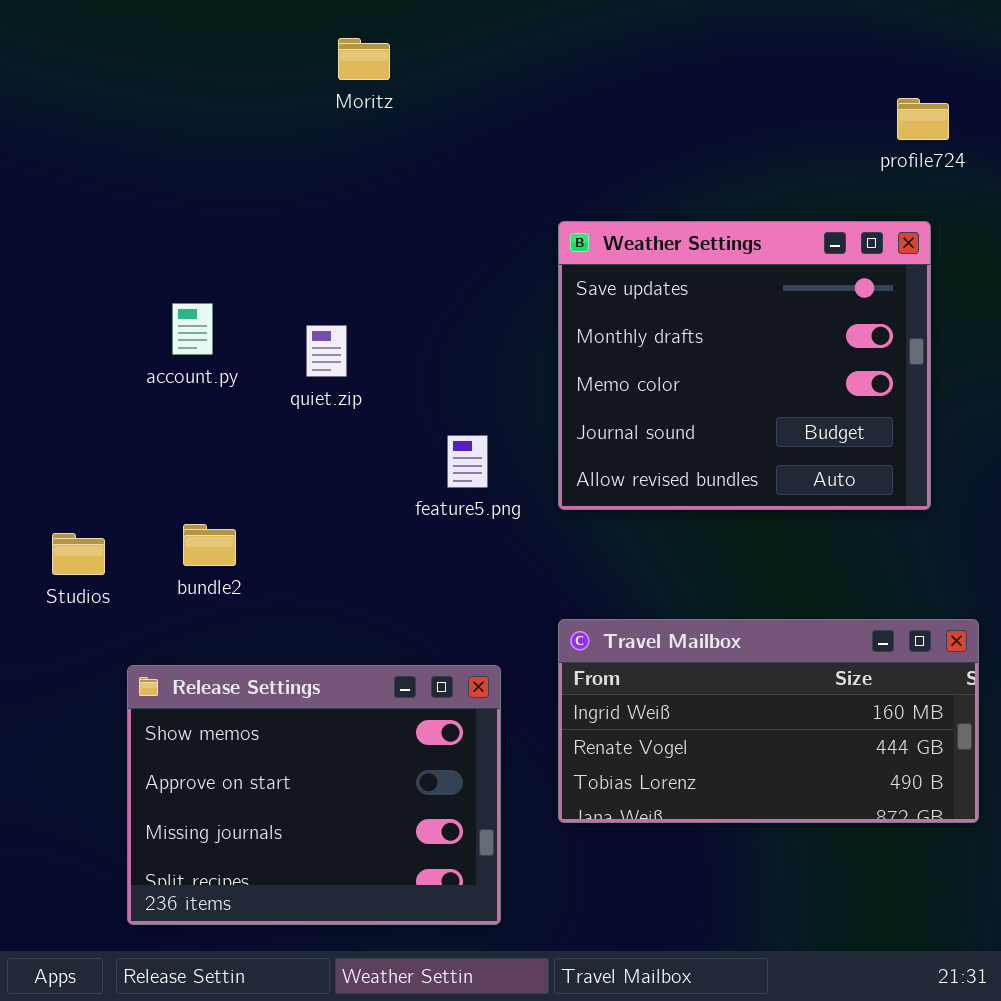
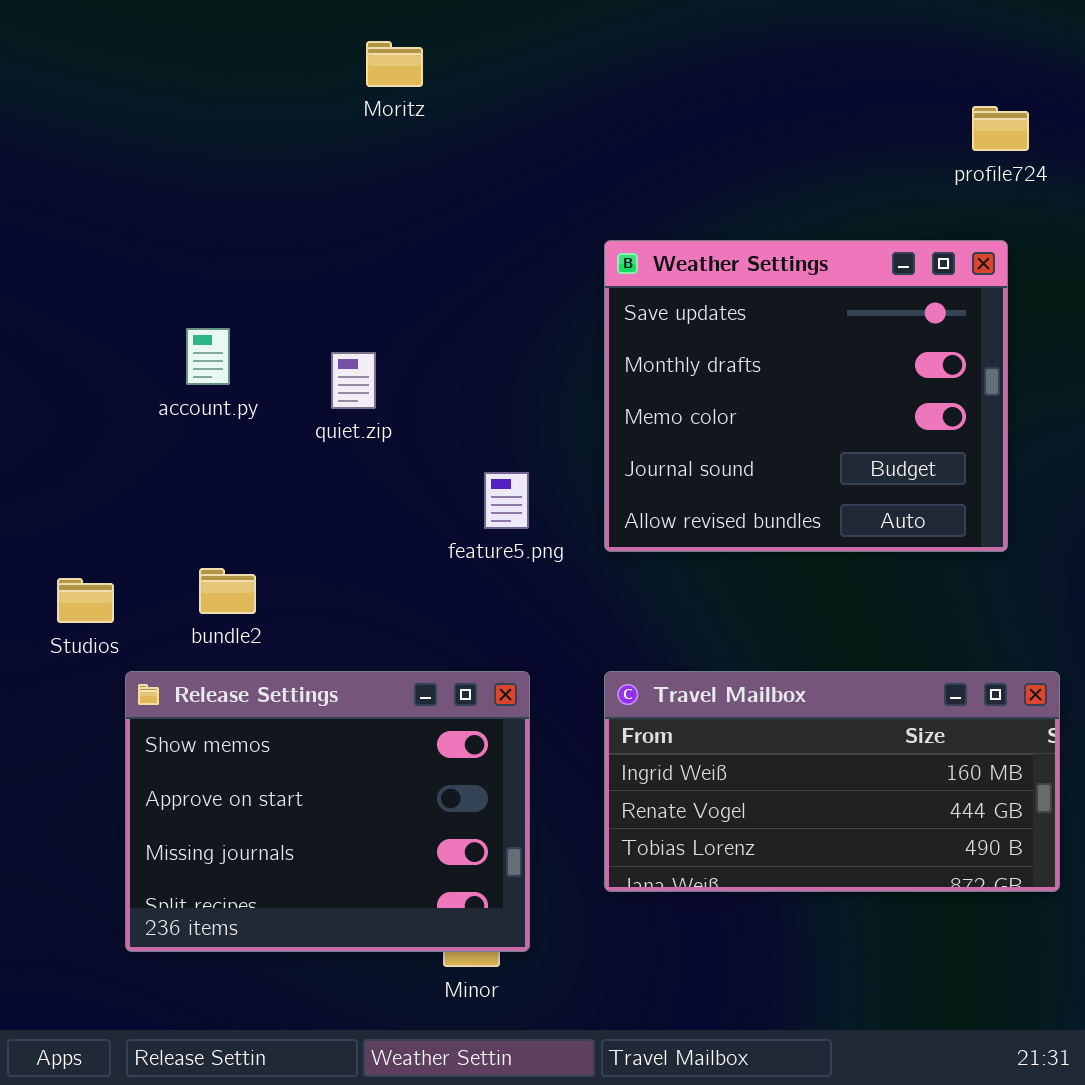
Release Settings: [127,665,501,925] -> [125,671,530,952], moved

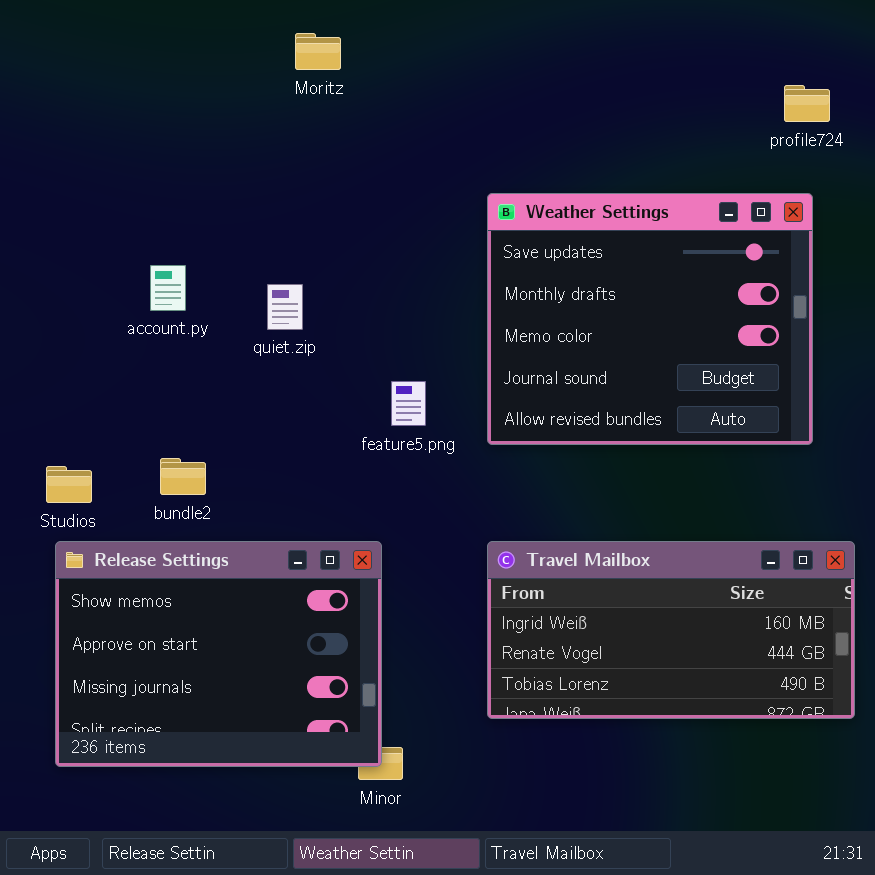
Release Settings: [125,671,530,952] -> [55,541,382,767], moved

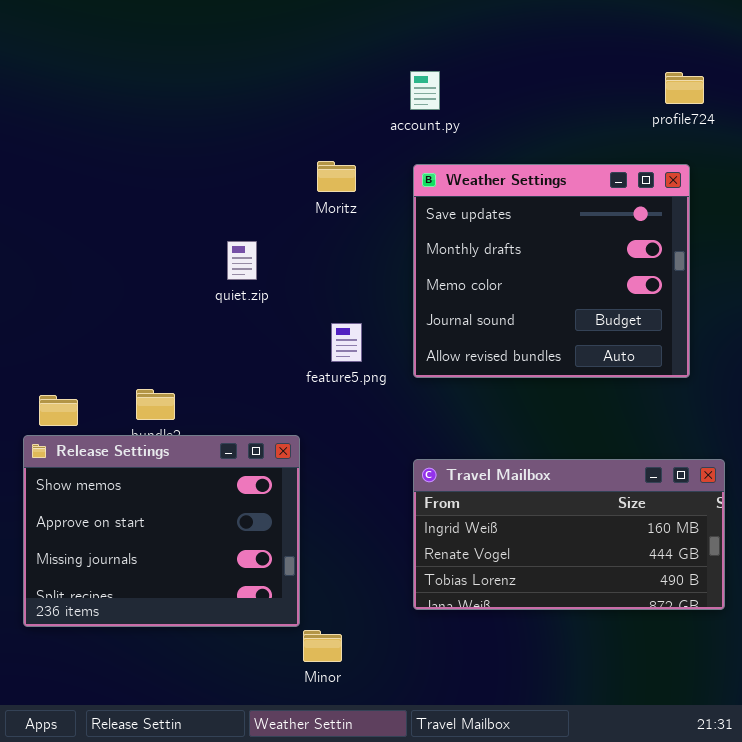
Moritz: [295,33,341,70] -> [317,161,356,192], moved
account.py: [150,265,186,311] -> [410,71,440,110], moved
Release Settings: [55,541,382,767] -> [23,435,300,627], moved

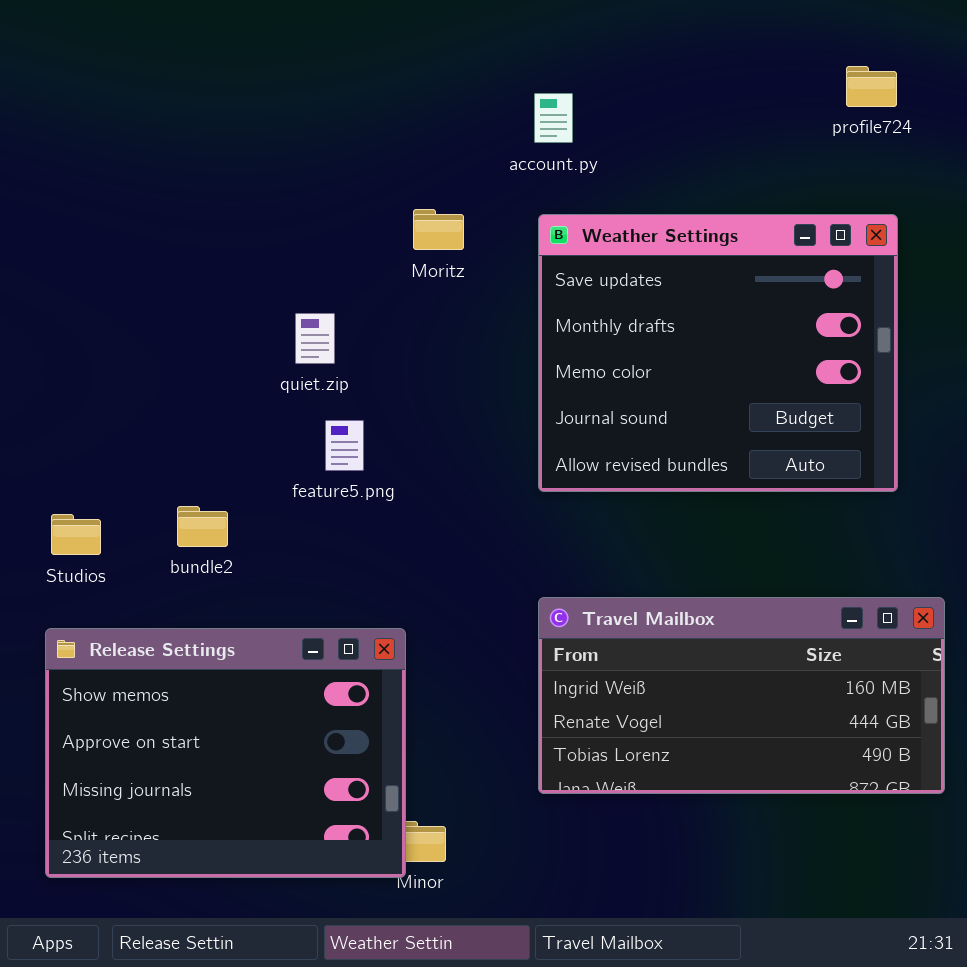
profile724: [665,72,704,104] -> [846,66,897,107], moved
feature5.png: [331,323,362,362] -> [325,420,364,471], moved
Release Settings: [23,435,300,627] -> [45,628,406,878], moved

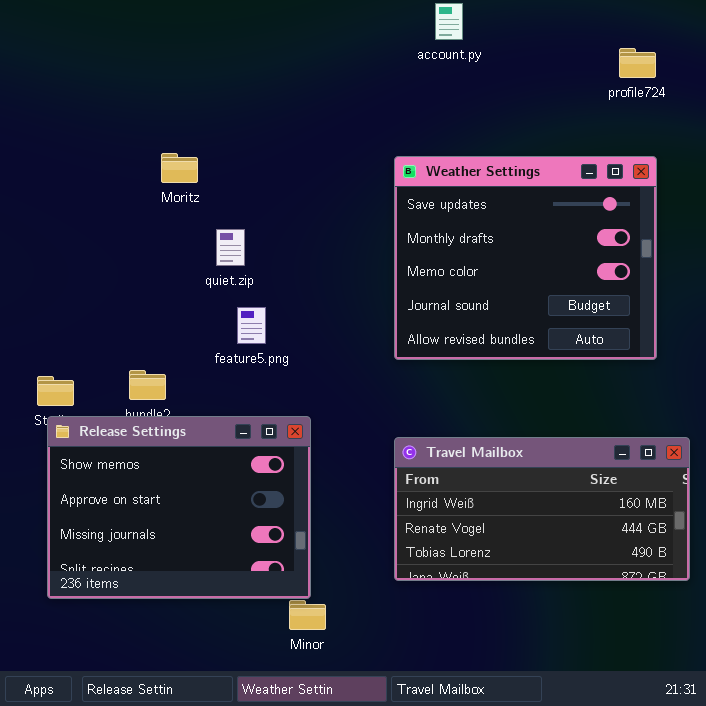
account.py: [534,93,573,143] -> [435,3,463,40], moved
Moritz: [413,209,464,250] -> [161,153,198,183], moved
Release Settings: [45,628,406,878] -> [47,416,311,599], moved

